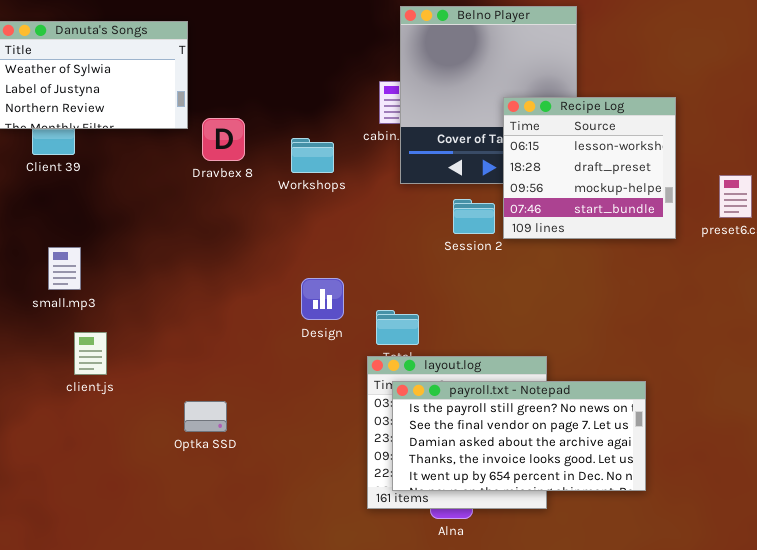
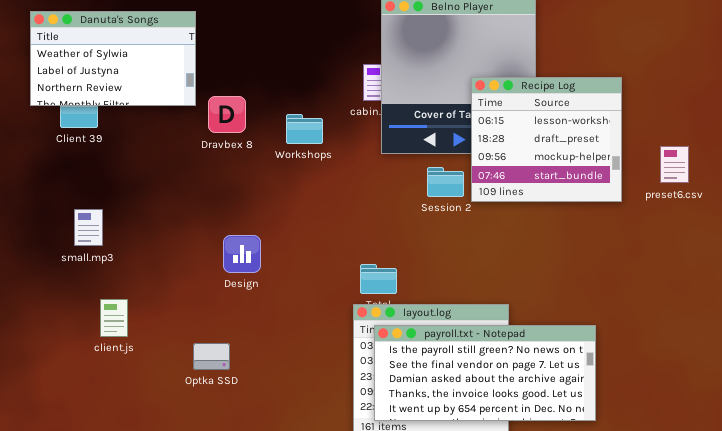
Design: [301,278,344,320] -> [223,235,261,273], moved
client.js: [74,332,107,375] -> [100,299,128,337], moved

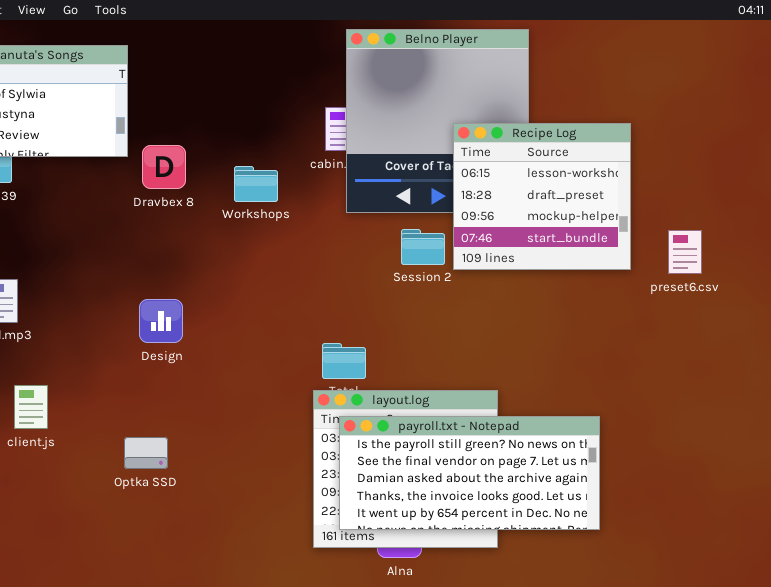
preset6.csv: [660,146,689,183] -> [668,230,702,274], moved
Design: [223,235,261,273] -> [139,299,183,343], moved

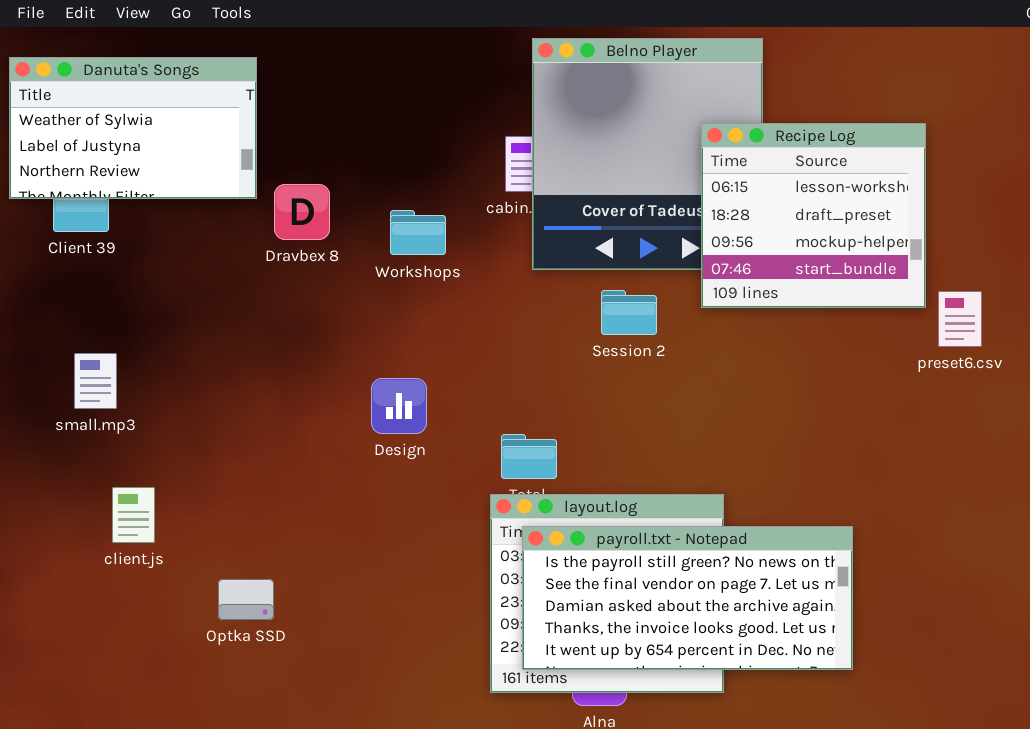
Recipe Log: [453,123,631,270] -> [701,123,926,308], moved
Design: [139,299,183,343] -> [371,378,427,434], moved
Optka SSD: [124,437,168,469] -> [218,579,274,620], moved

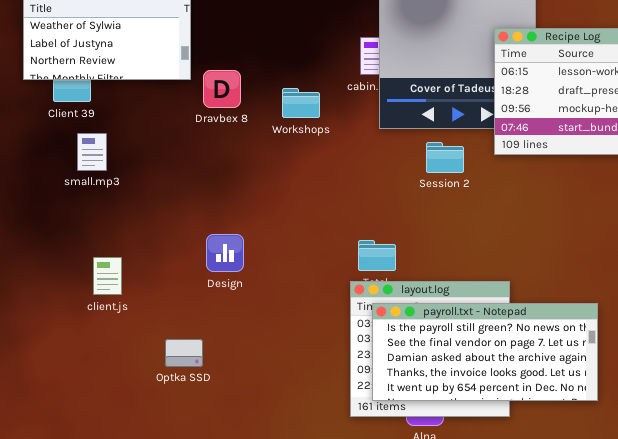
small.mp3: [74,353,117,409] -> [77,133,107,171], moved
Design: [371,378,427,434] -> [206,234,244,272], moved
client.js: [112,487,155,543] -> [93,257,122,295], moved

